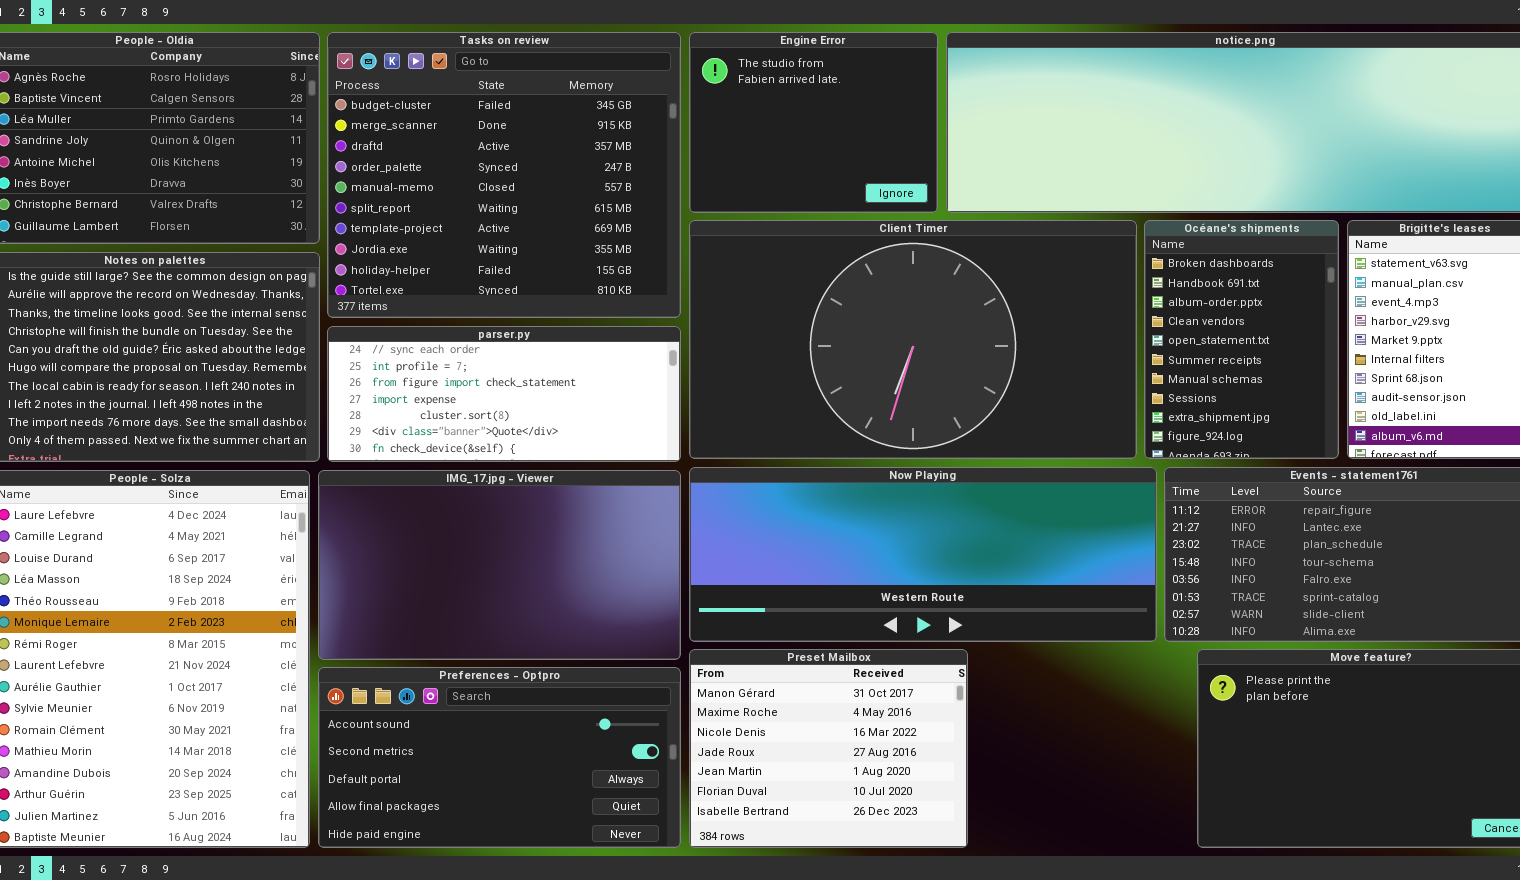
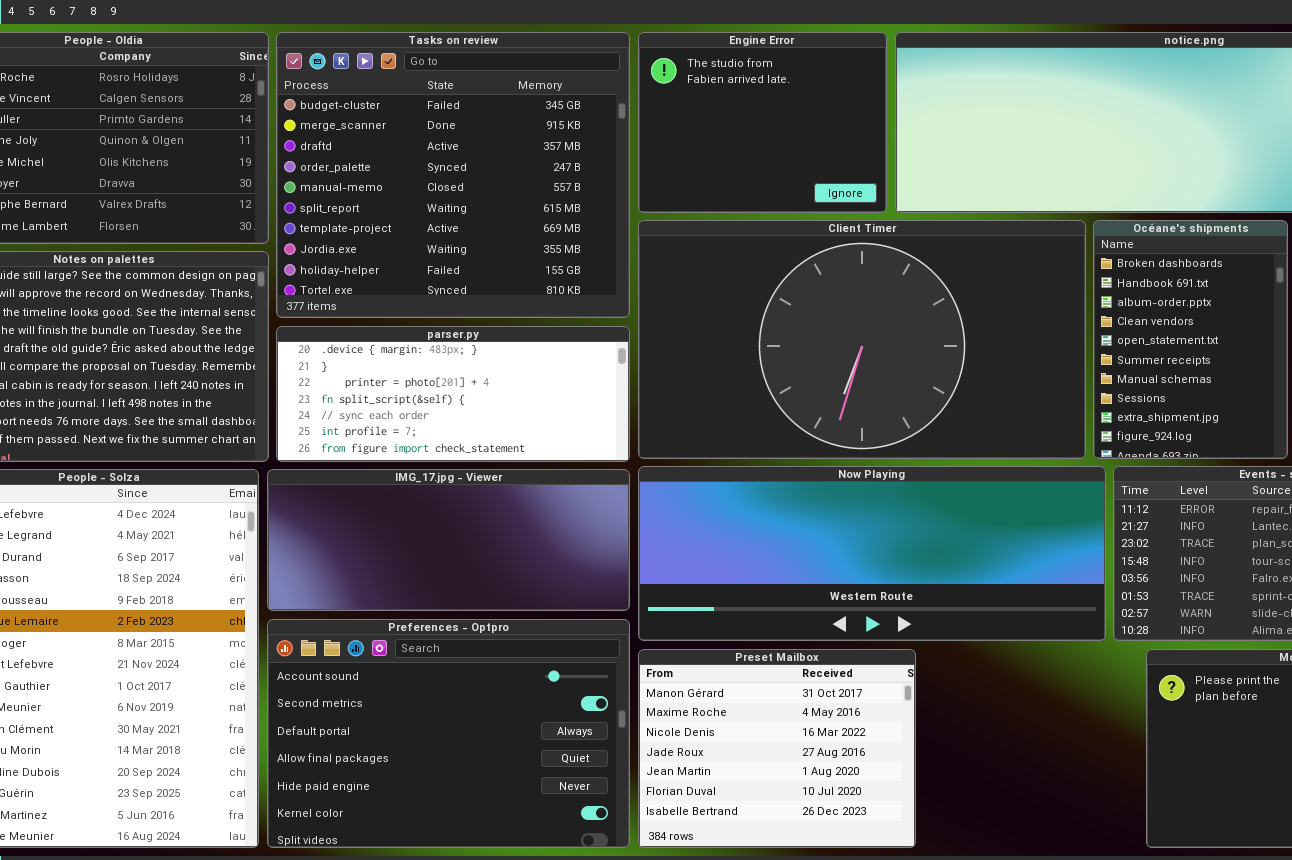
parser.py: [327,326,681,462] -> [276,326,630,462], scrolled up 4 rows
IMG_17.jpg - Viewer: [318,470,681,660] -> [267,469,630,611], resized
Preferences - Optpro: [318,667,681,848] -> [267,619,630,848], resized

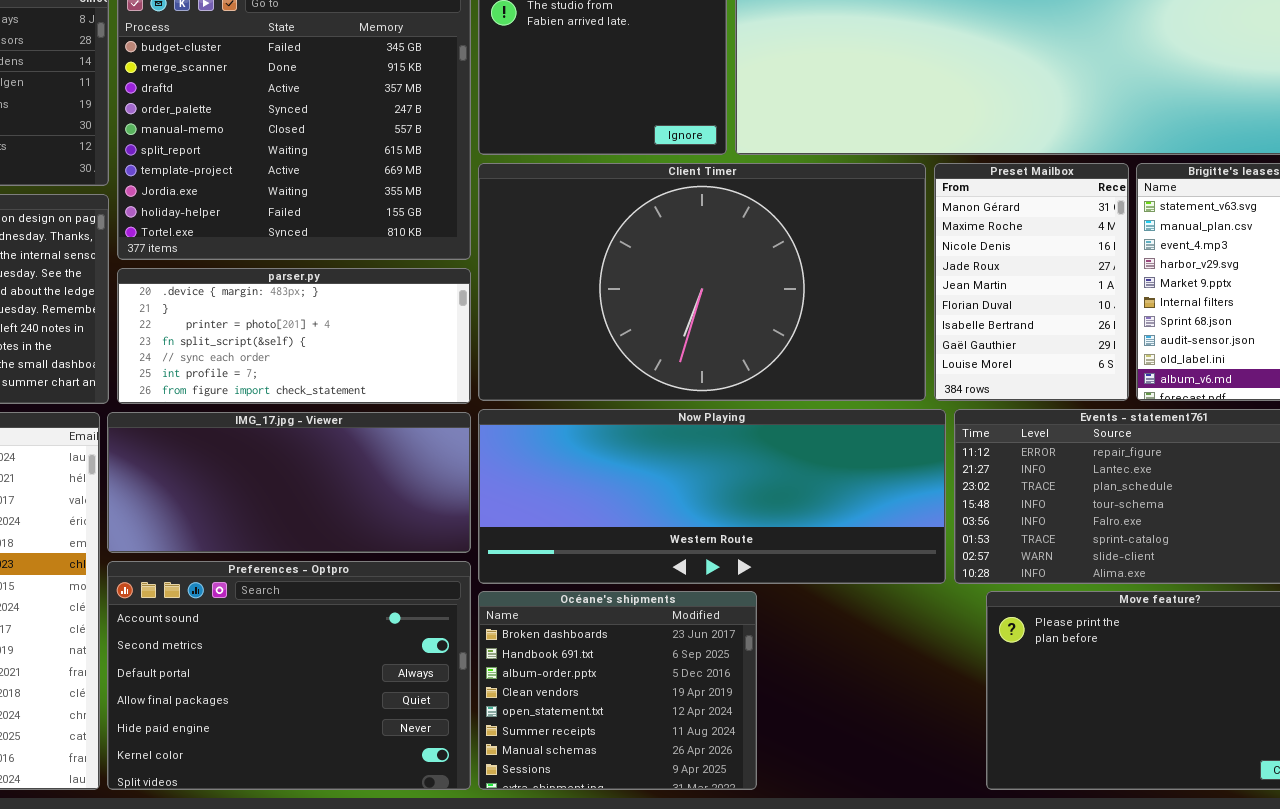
Océane's shipments: [1093,220,1288,459] -> [478,591,757,790], moved, resized
Preset Mailbox: [638,649,916,848] -> [934,163,1129,401], moved, resized

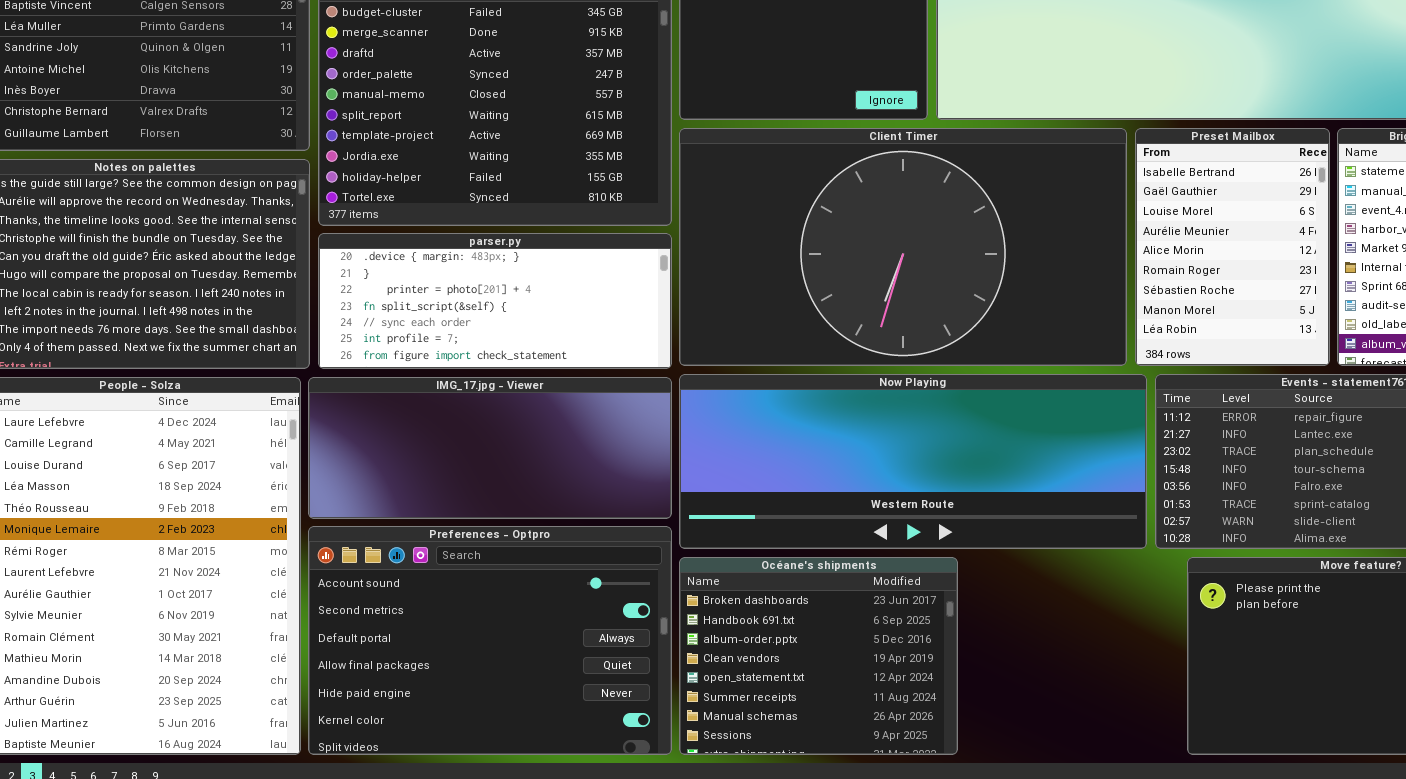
Preset Mailbox: [934,163,1129,401] -> [1135,128,1330,366], scrolled down 6 rows

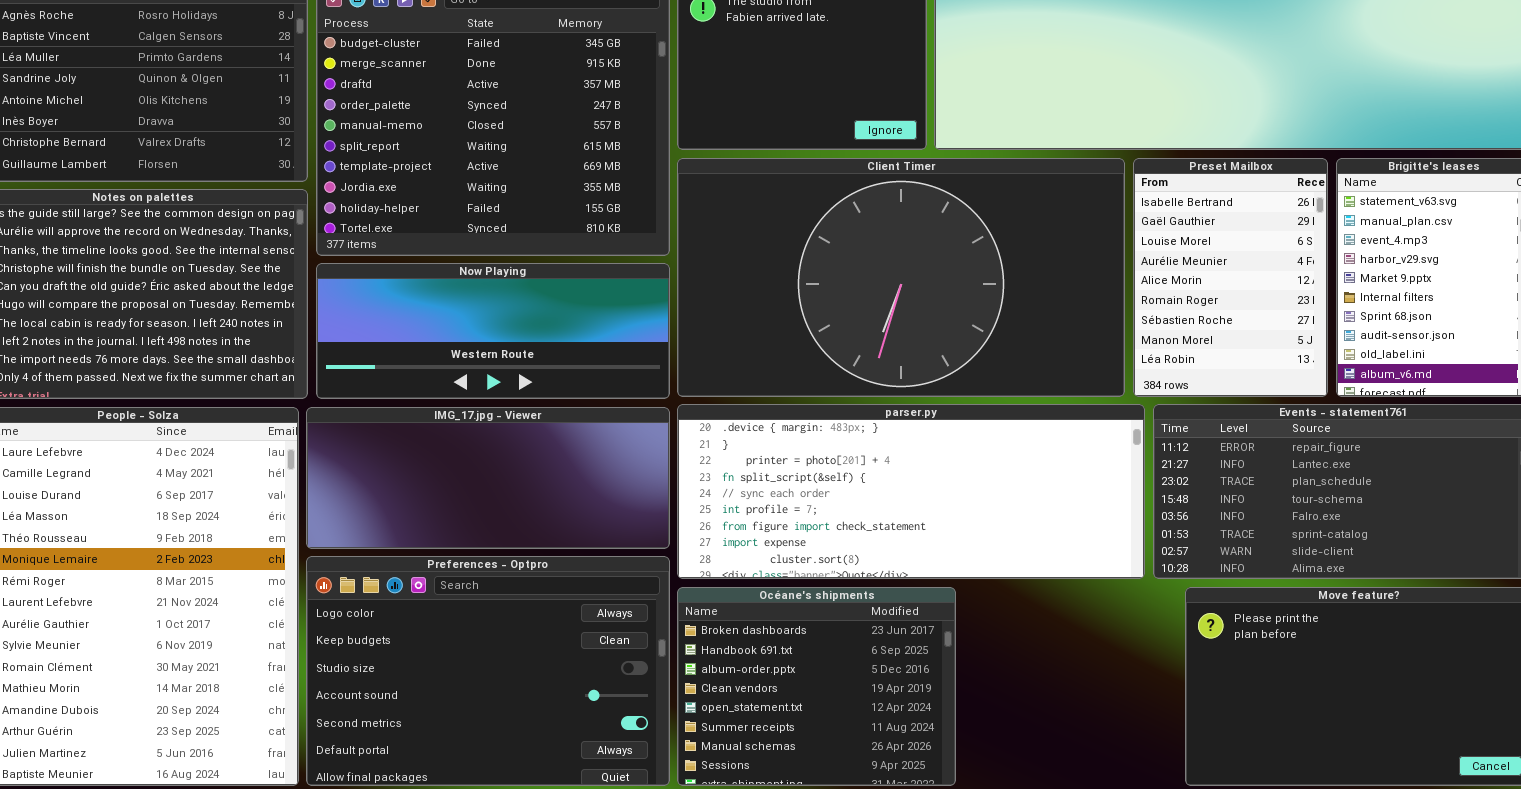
parser.py: [318,233,672,369] -> [677,404,1145,579], moved, resized
Now Playing: [679,374,1147,549] -> [316,263,670,399], moved, resized
Preferences - Optpro: [308,526,672,755] -> [306,556,670,786], scrolled up 3 rows

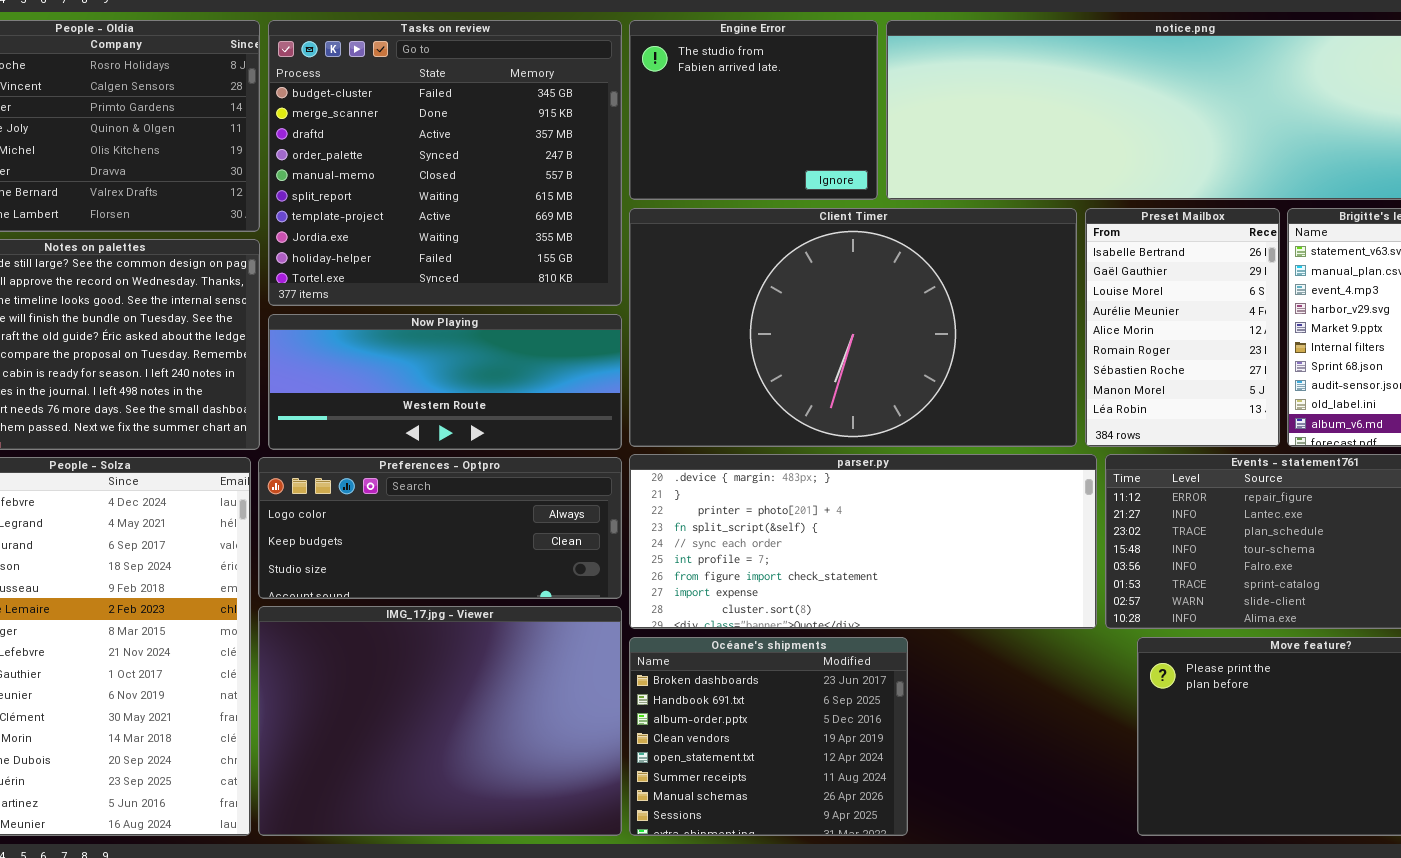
IMG_17.jpg - Viewer: [306,407,670,549] -> [258,606,622,836], moved, resized
Preferences - Optpro: [306,556,670,786] -> [258,457,622,599], moved, resized

